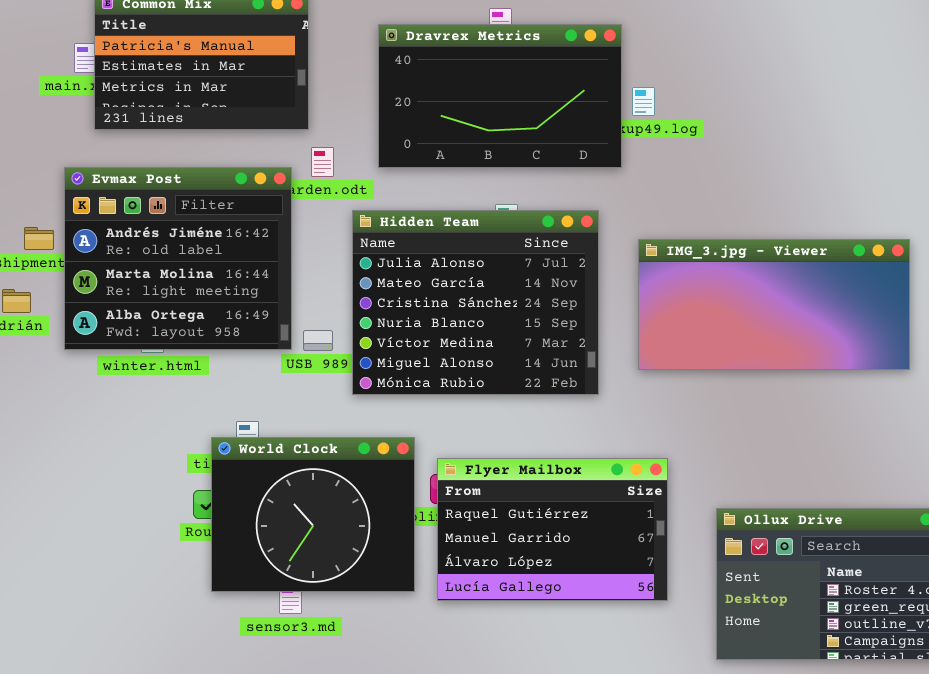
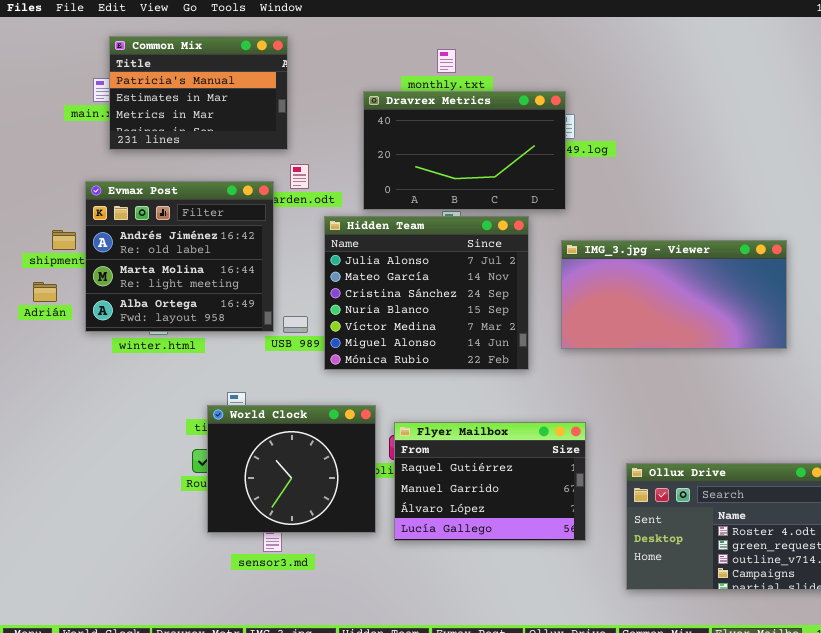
Dravrex Metrics: [378,24,622,168] -> [363,91,566,210], moved

